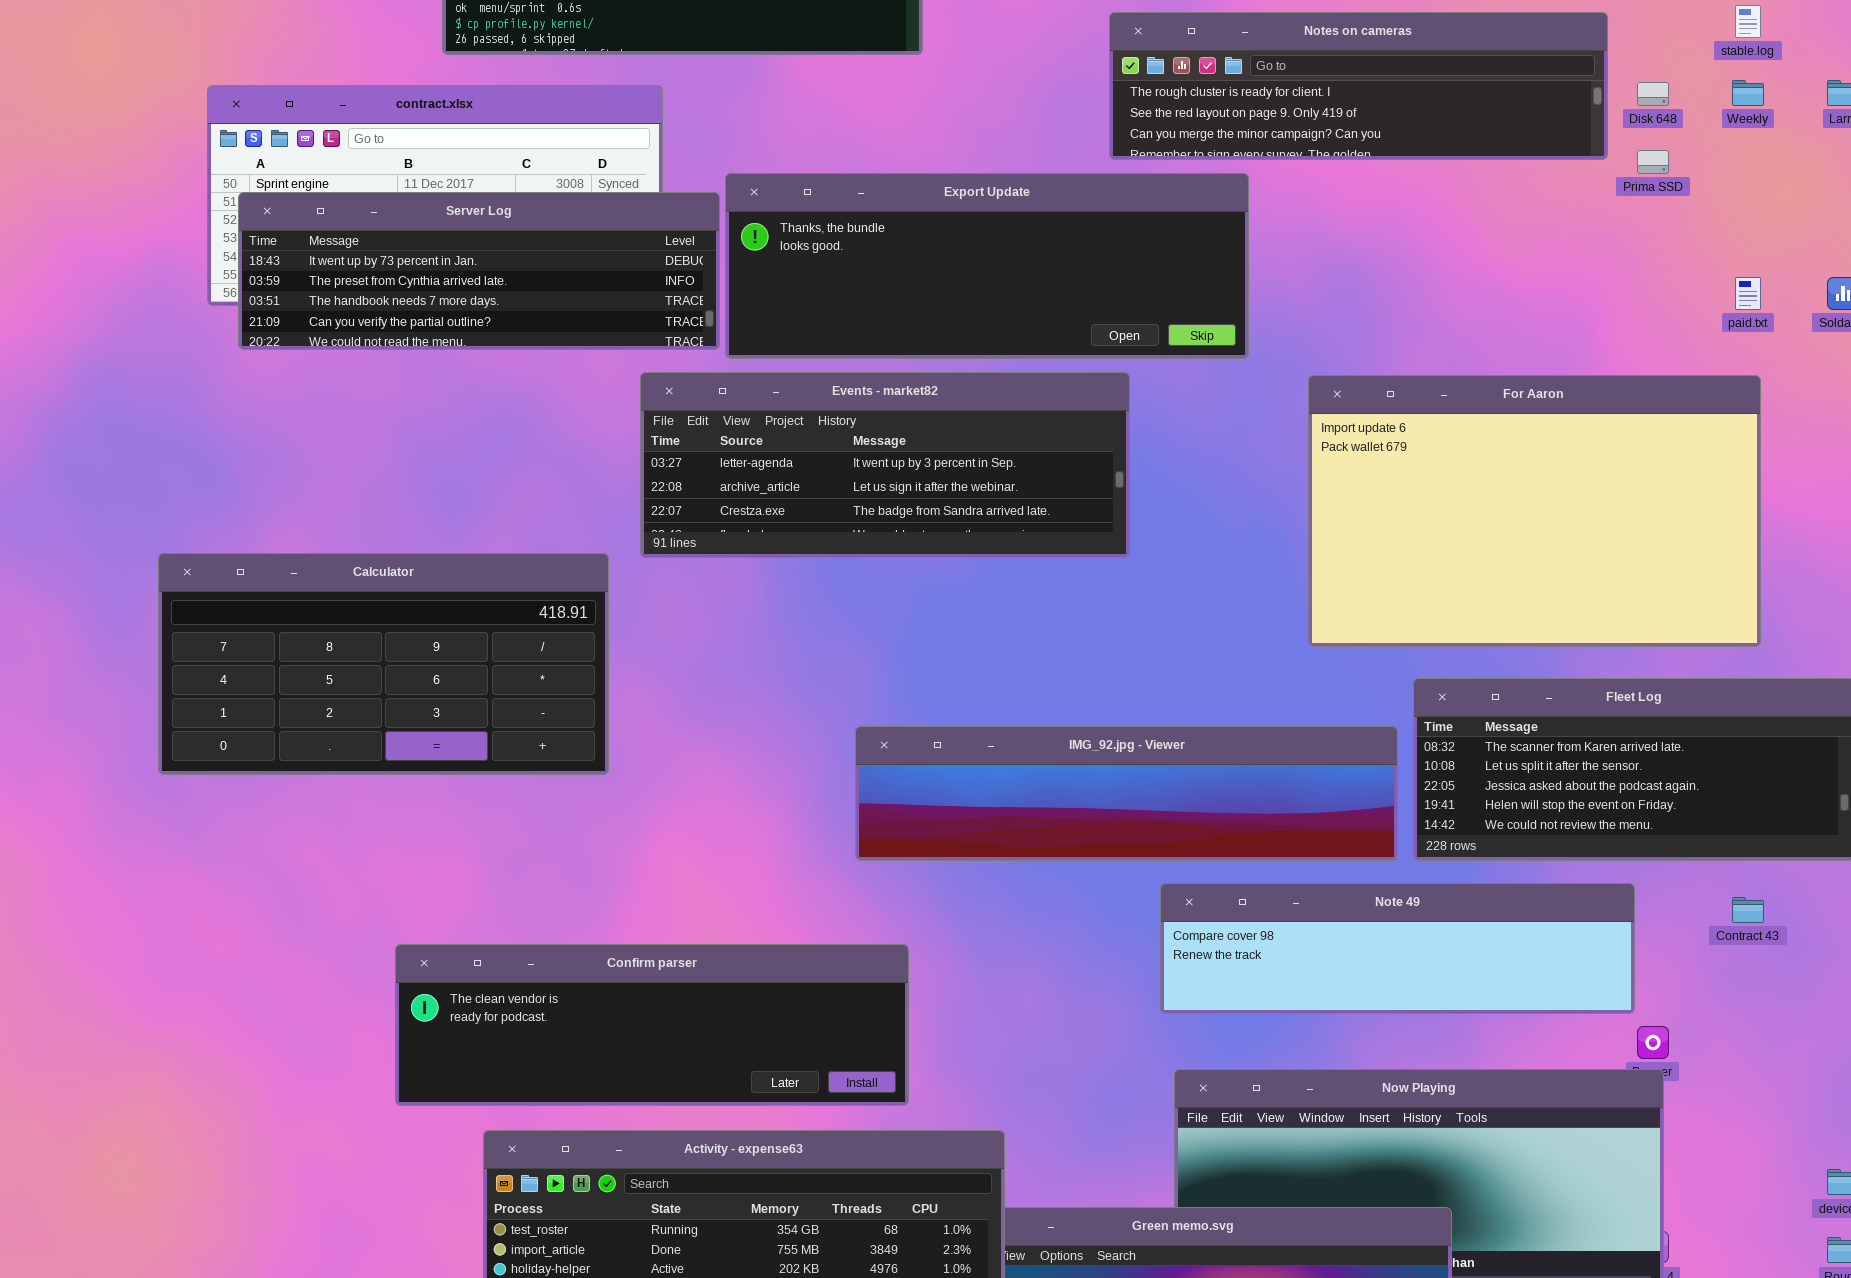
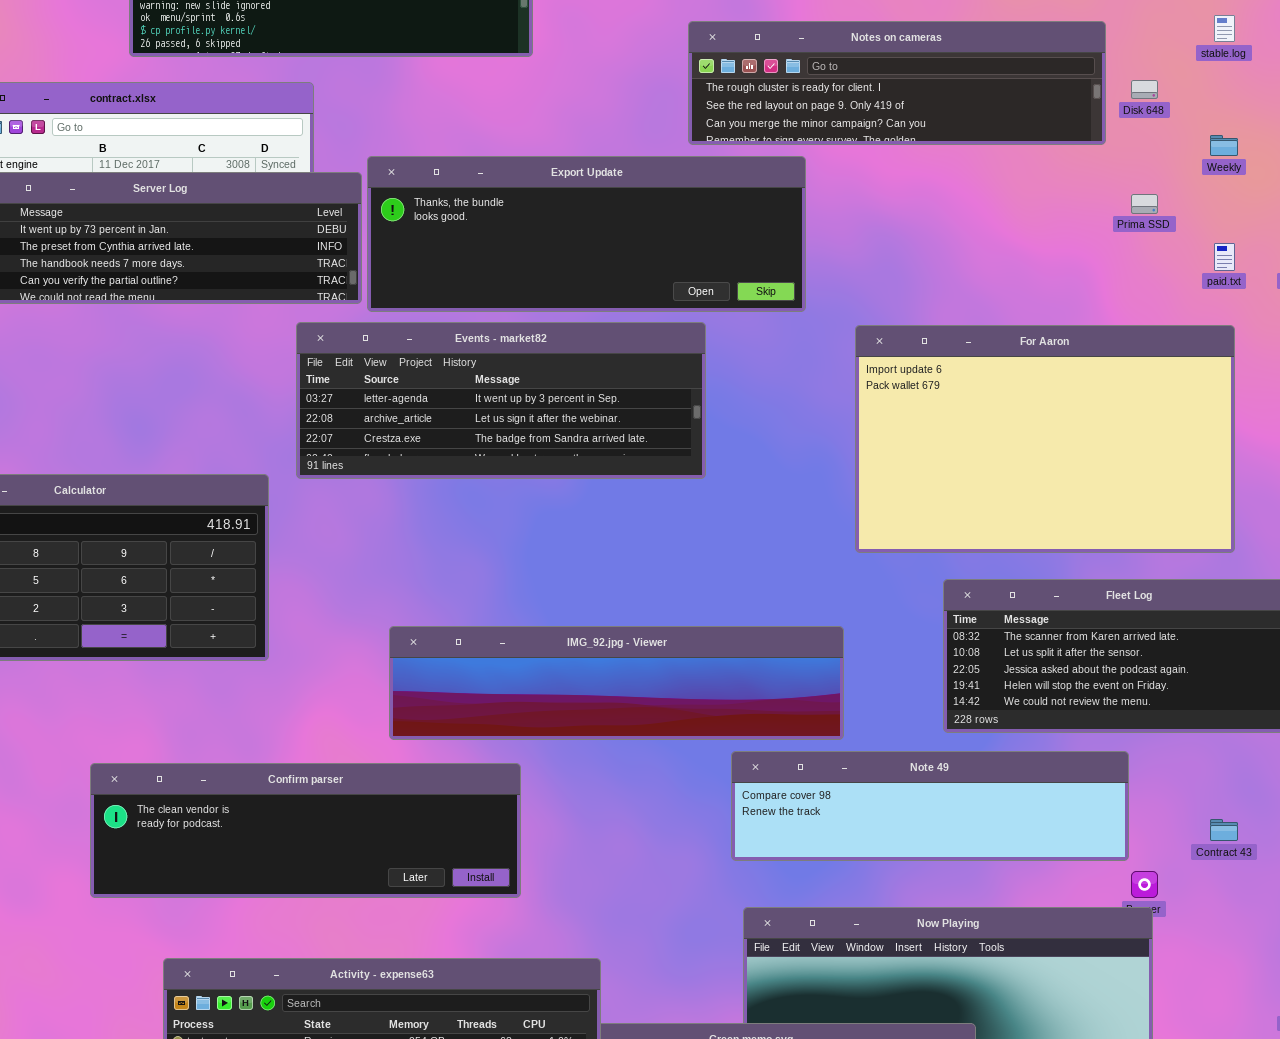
Weekly: [1732,80,1764,106] -> [1210,135,1238,156], moved
Prima SSD: [1637,150,1669,174] -> [1131,194,1158,214], moved
IMG_92.jpg - Viewer: [855,726,1398,861] -> [389,626,844,740], moved
Contract 43: [1732,897,1764,923] -> [1210,819,1238,841], moved
Confirm parser: [395,944,909,1106] -> [90,763,521,898], moved

